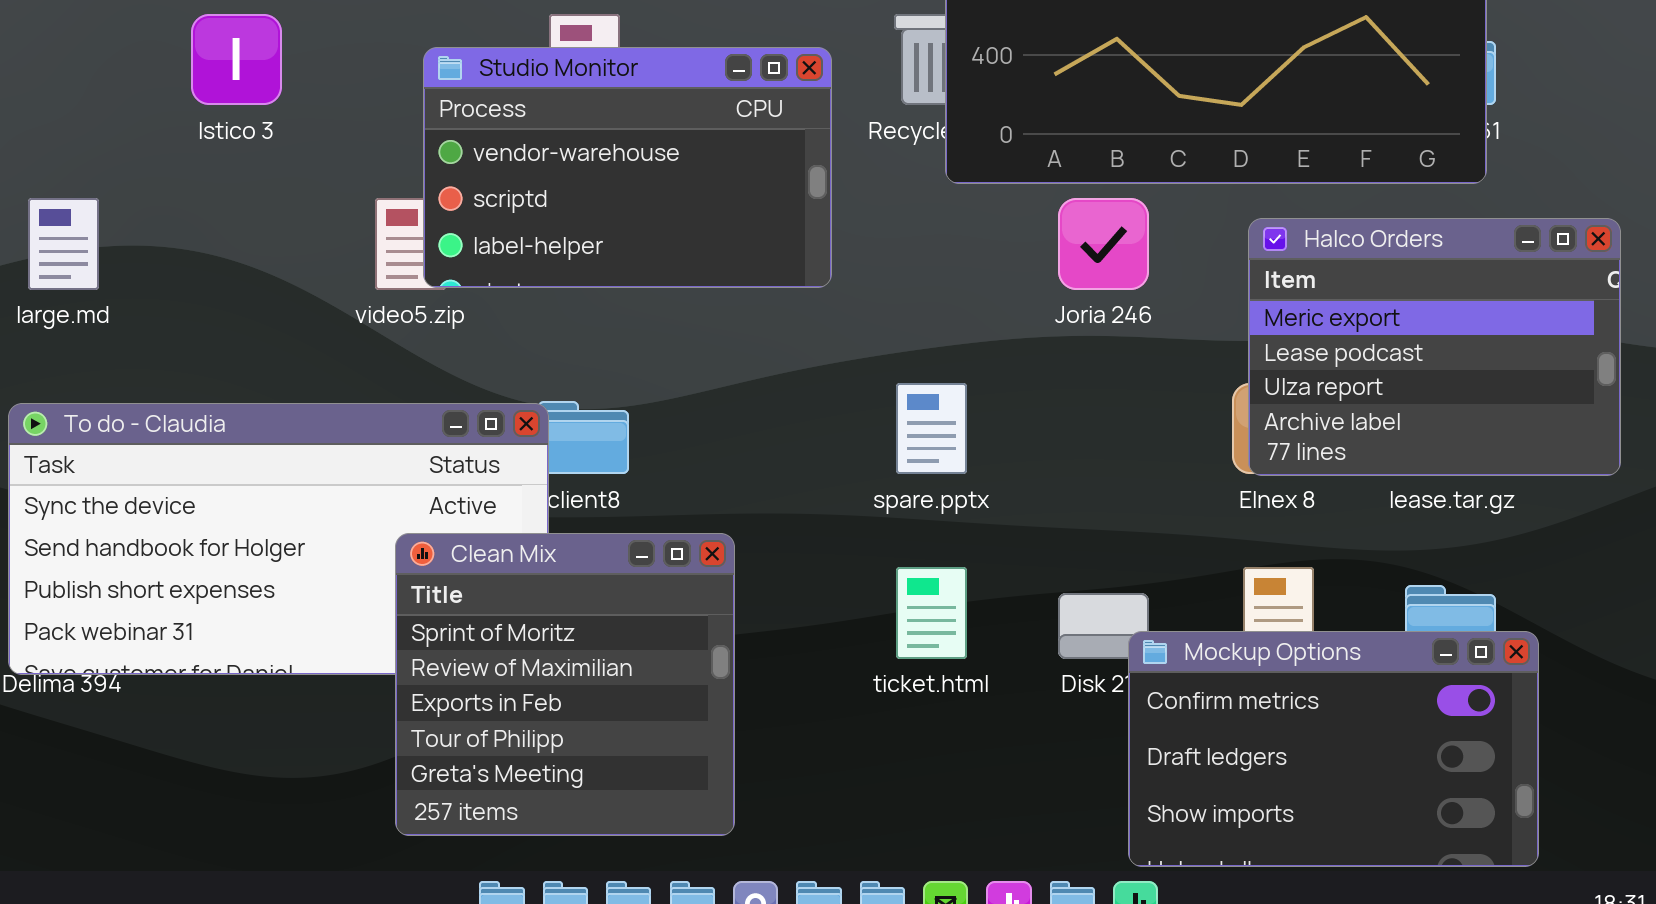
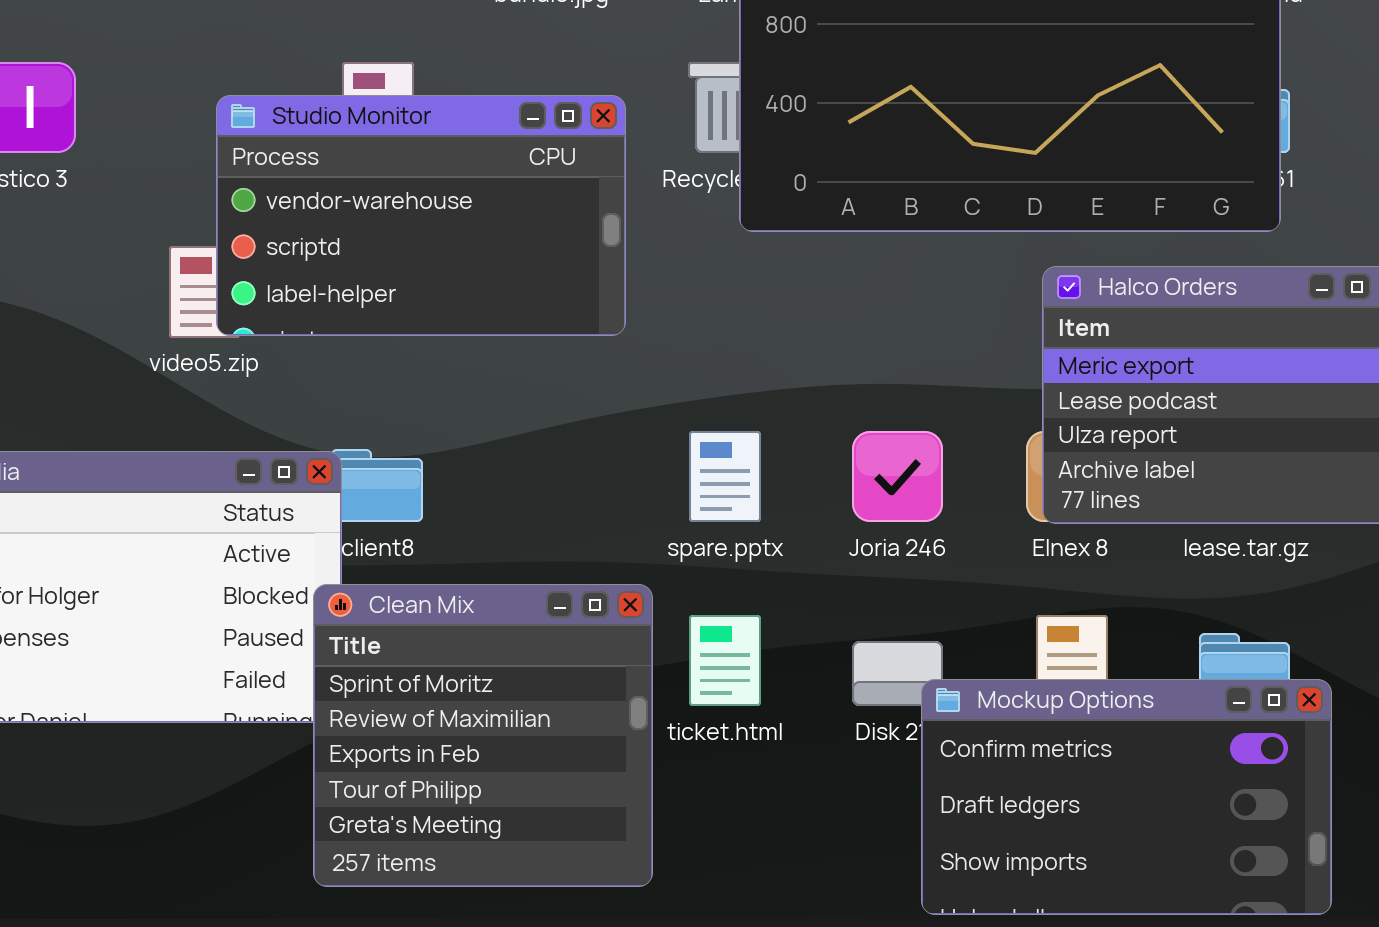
Joria 246: [1058,198,1149,290] -> [852,431,943,522], moved
Clean Mix: [395,533,735,836] -> [313,584,653,887], moved

